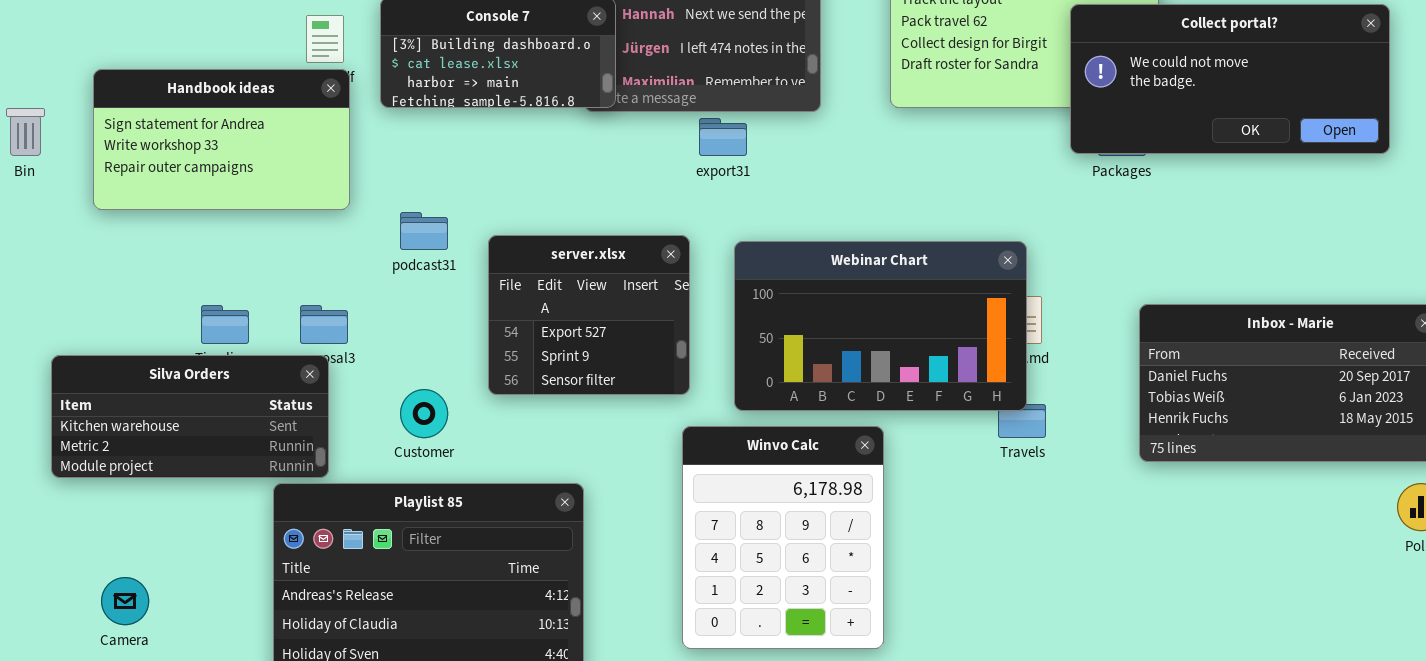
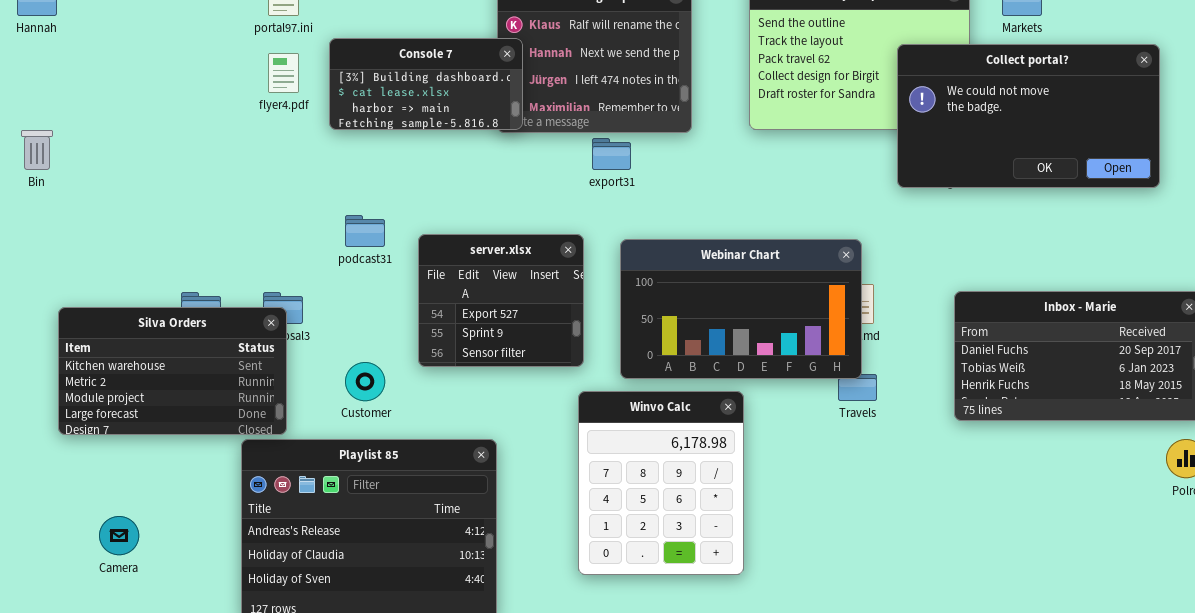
Collect portal?: [1070,4,1390,154] -> [897,44,1160,188], resized
Handbook ideas: [93,69,350,210] -> none, closed
Silva Orders: [51,355,329,478] -> [58,307,287,435], resized

